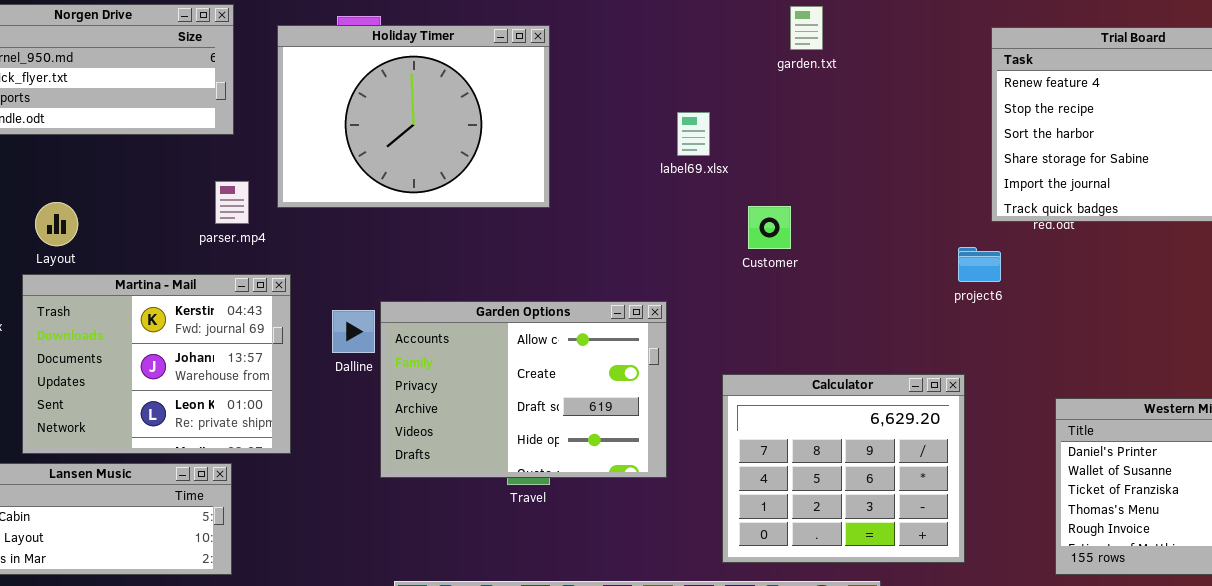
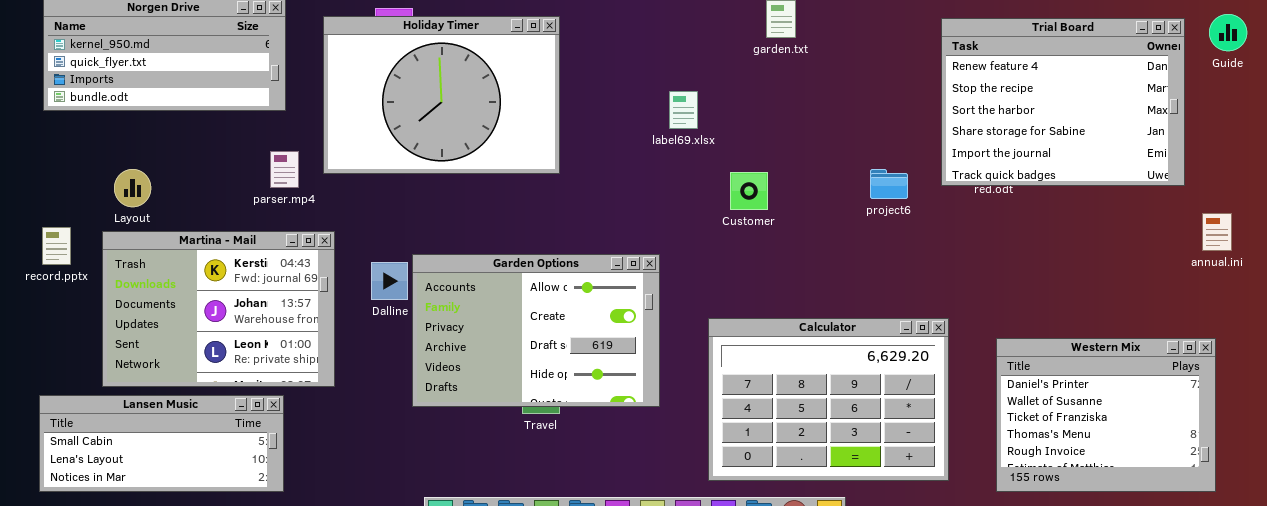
project6: [958,247,1001,282] -> [870,169,908,199], moved
Calculator: [722,374,965,563] -> [708,318,949,481], resized

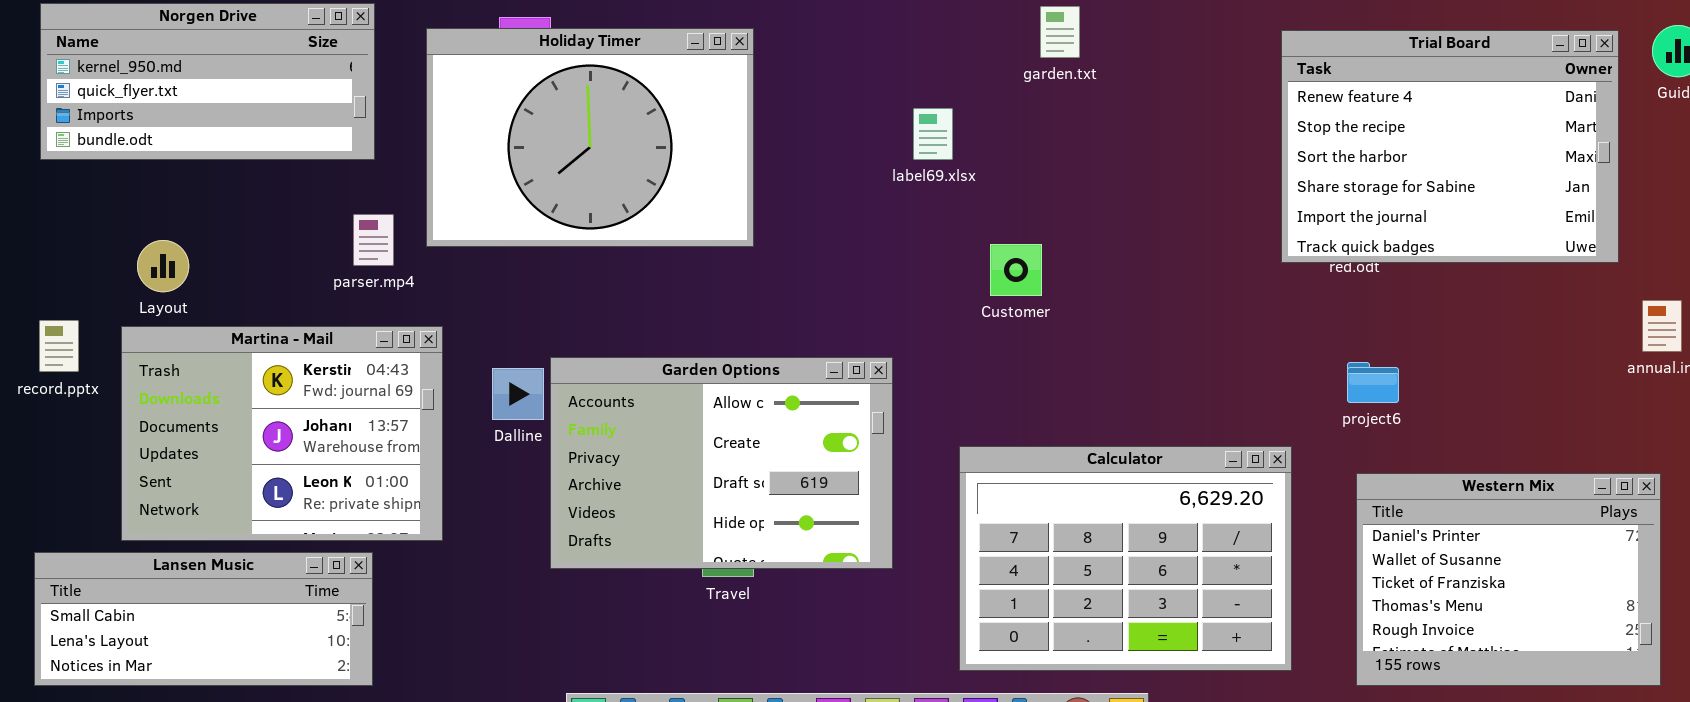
label69.xlsx: [669,91,698,129] -> [913,108,953,160], moved
project6: [870,169,908,199] -> [1347,362,1399,403], moved

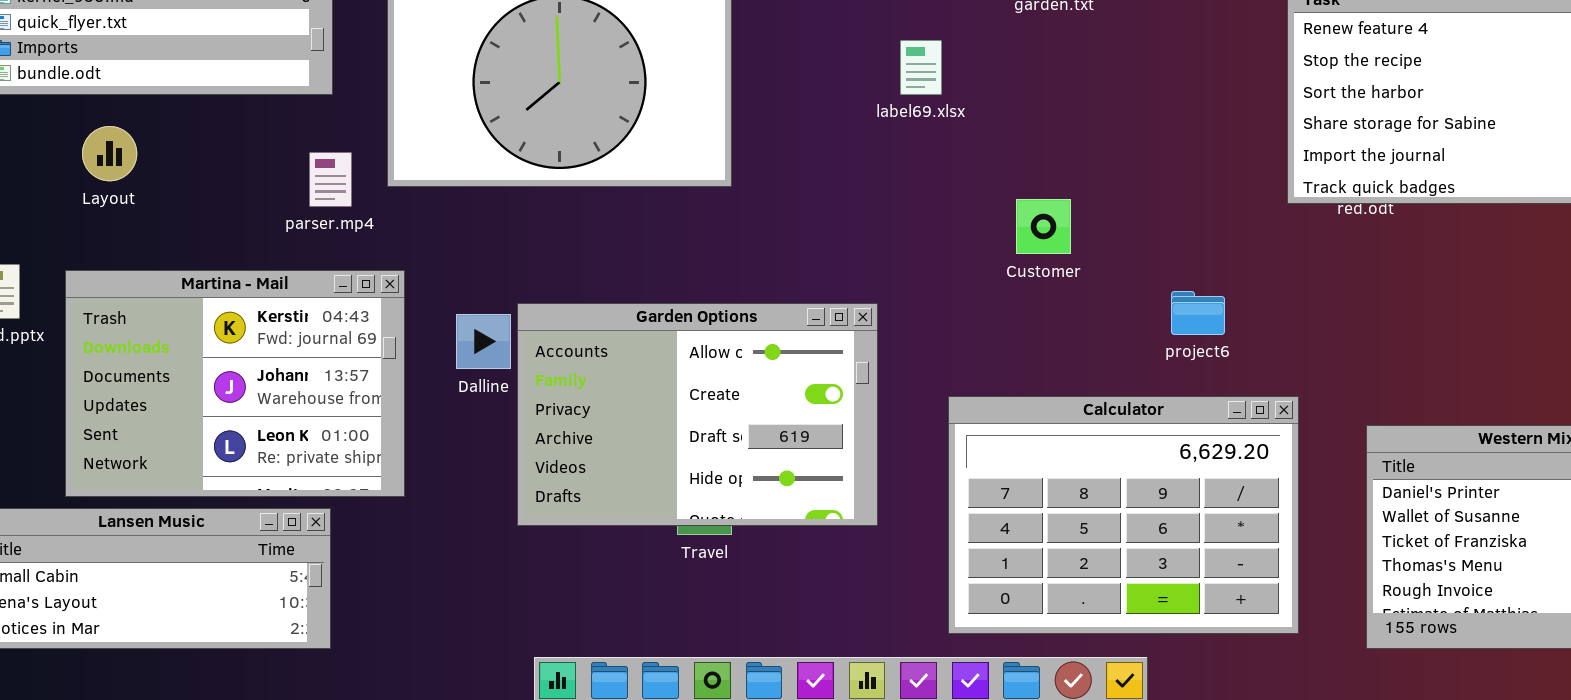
Layout: [137,240,189,292] -> [82,126,137,181], moved
Customer: [990,244,1042,296] -> [1016,199,1071,254], moved
project6: [1347,362,1399,403] -> [1171,291,1225,335], moved

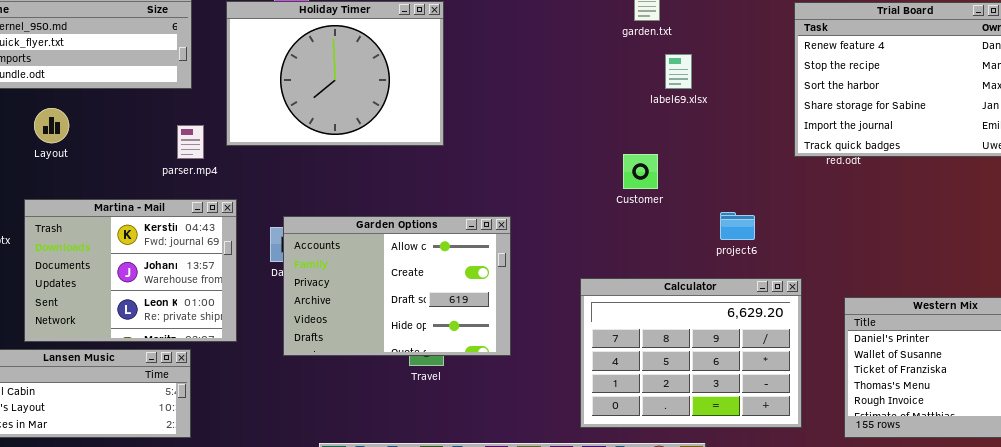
label69.xlsx: [900,40,942,95] -> [665,54,692,89], moved
Garden Options: [517,303,878,526] -> [283,216,511,356], moved

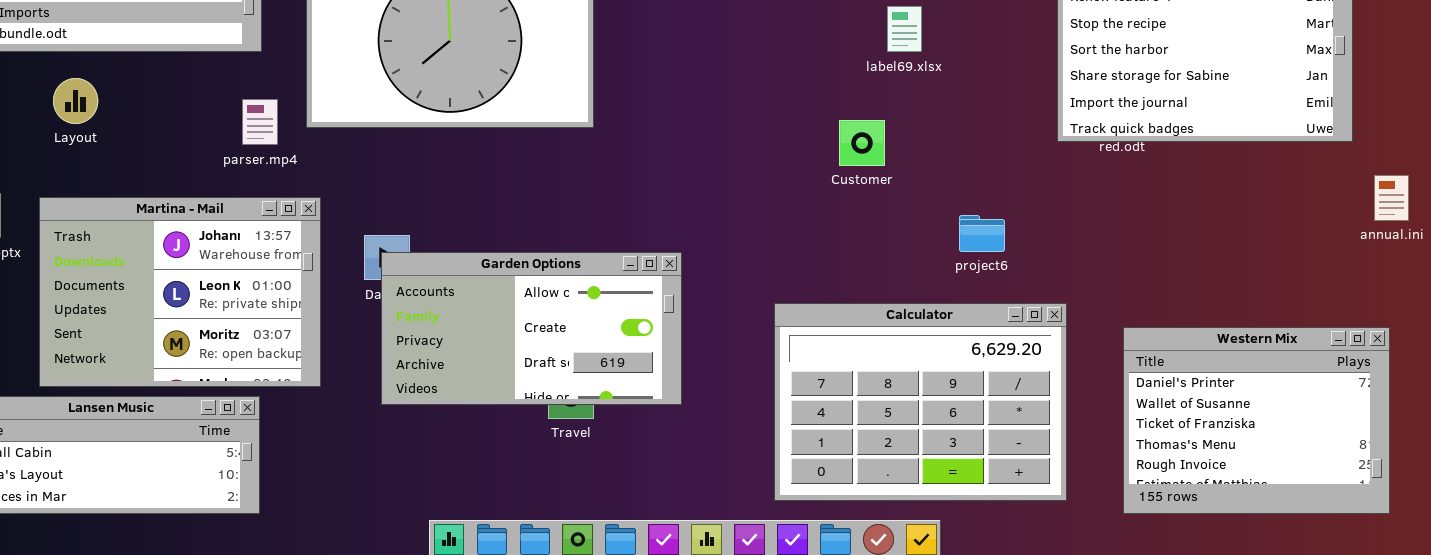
Customer: [623,154,658,189] -> [839,120,885,166], moved
Martina - Mail: [24,199,237,342] -> [39,197,321,387], scrolled down 1 row
Garden Options: [283,216,511,356] -> [381,252,682,405], resized

